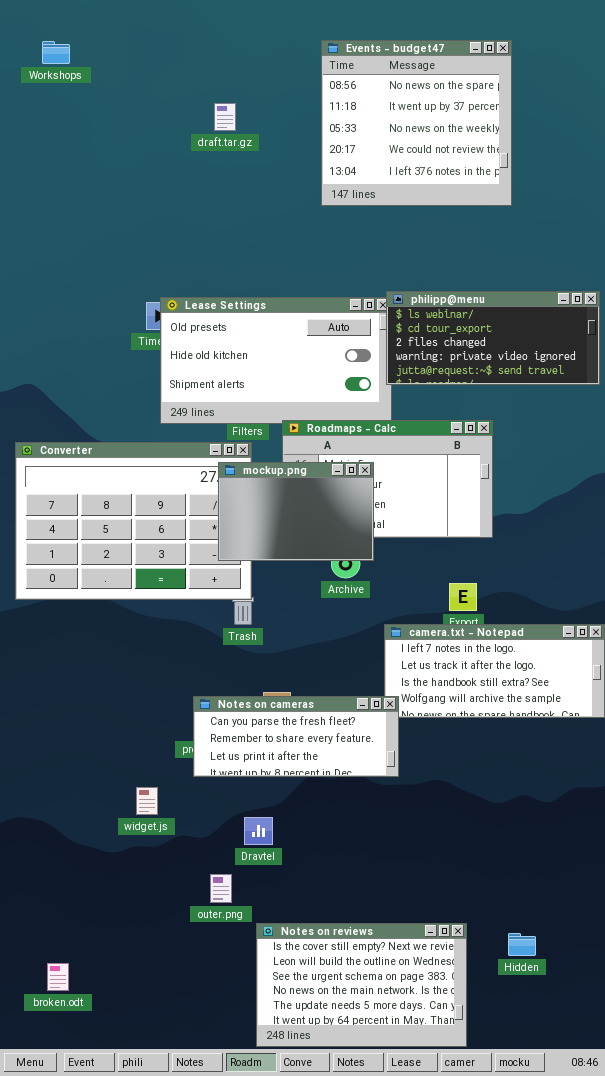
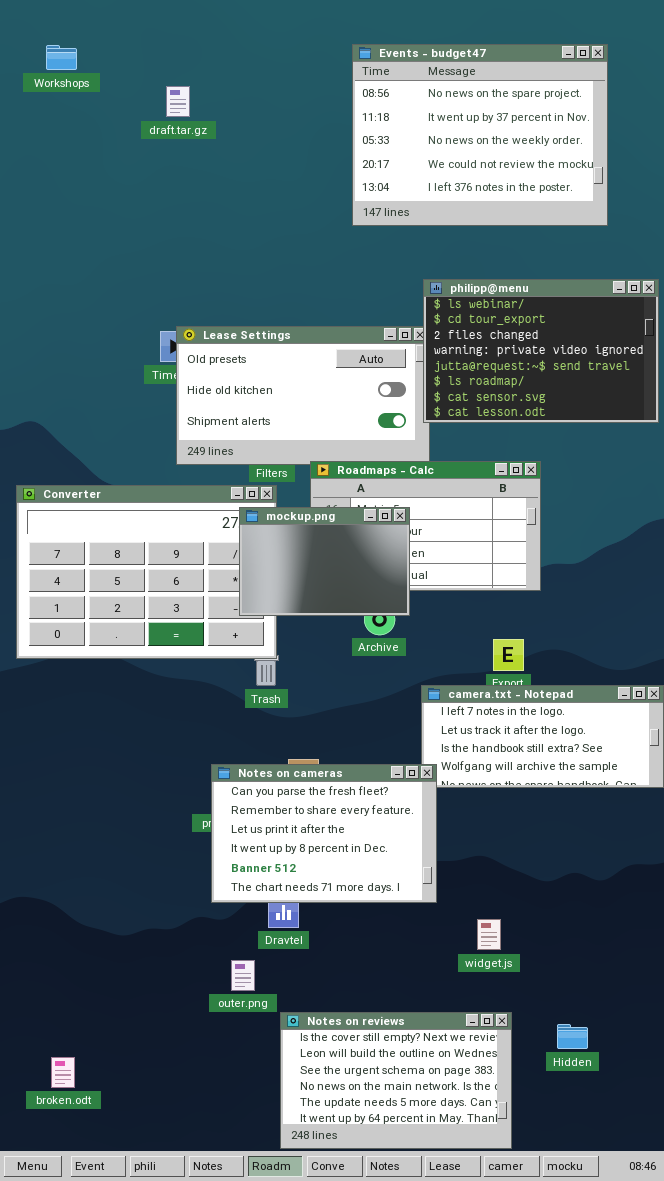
Events - budget47: [321,40,512,206] -> [352,44,608,226], resized
draft.tar.gz: [214,103,236,131] -> [166,86,190,117], moved
philipp@menu: [386,291,600,385] -> [423,279,659,423], resized
Notes on cameras: [193,696,399,777] -> [211,764,437,903], resized
widget.js: [136,787,158,815] -> [477,919,501,950], moved

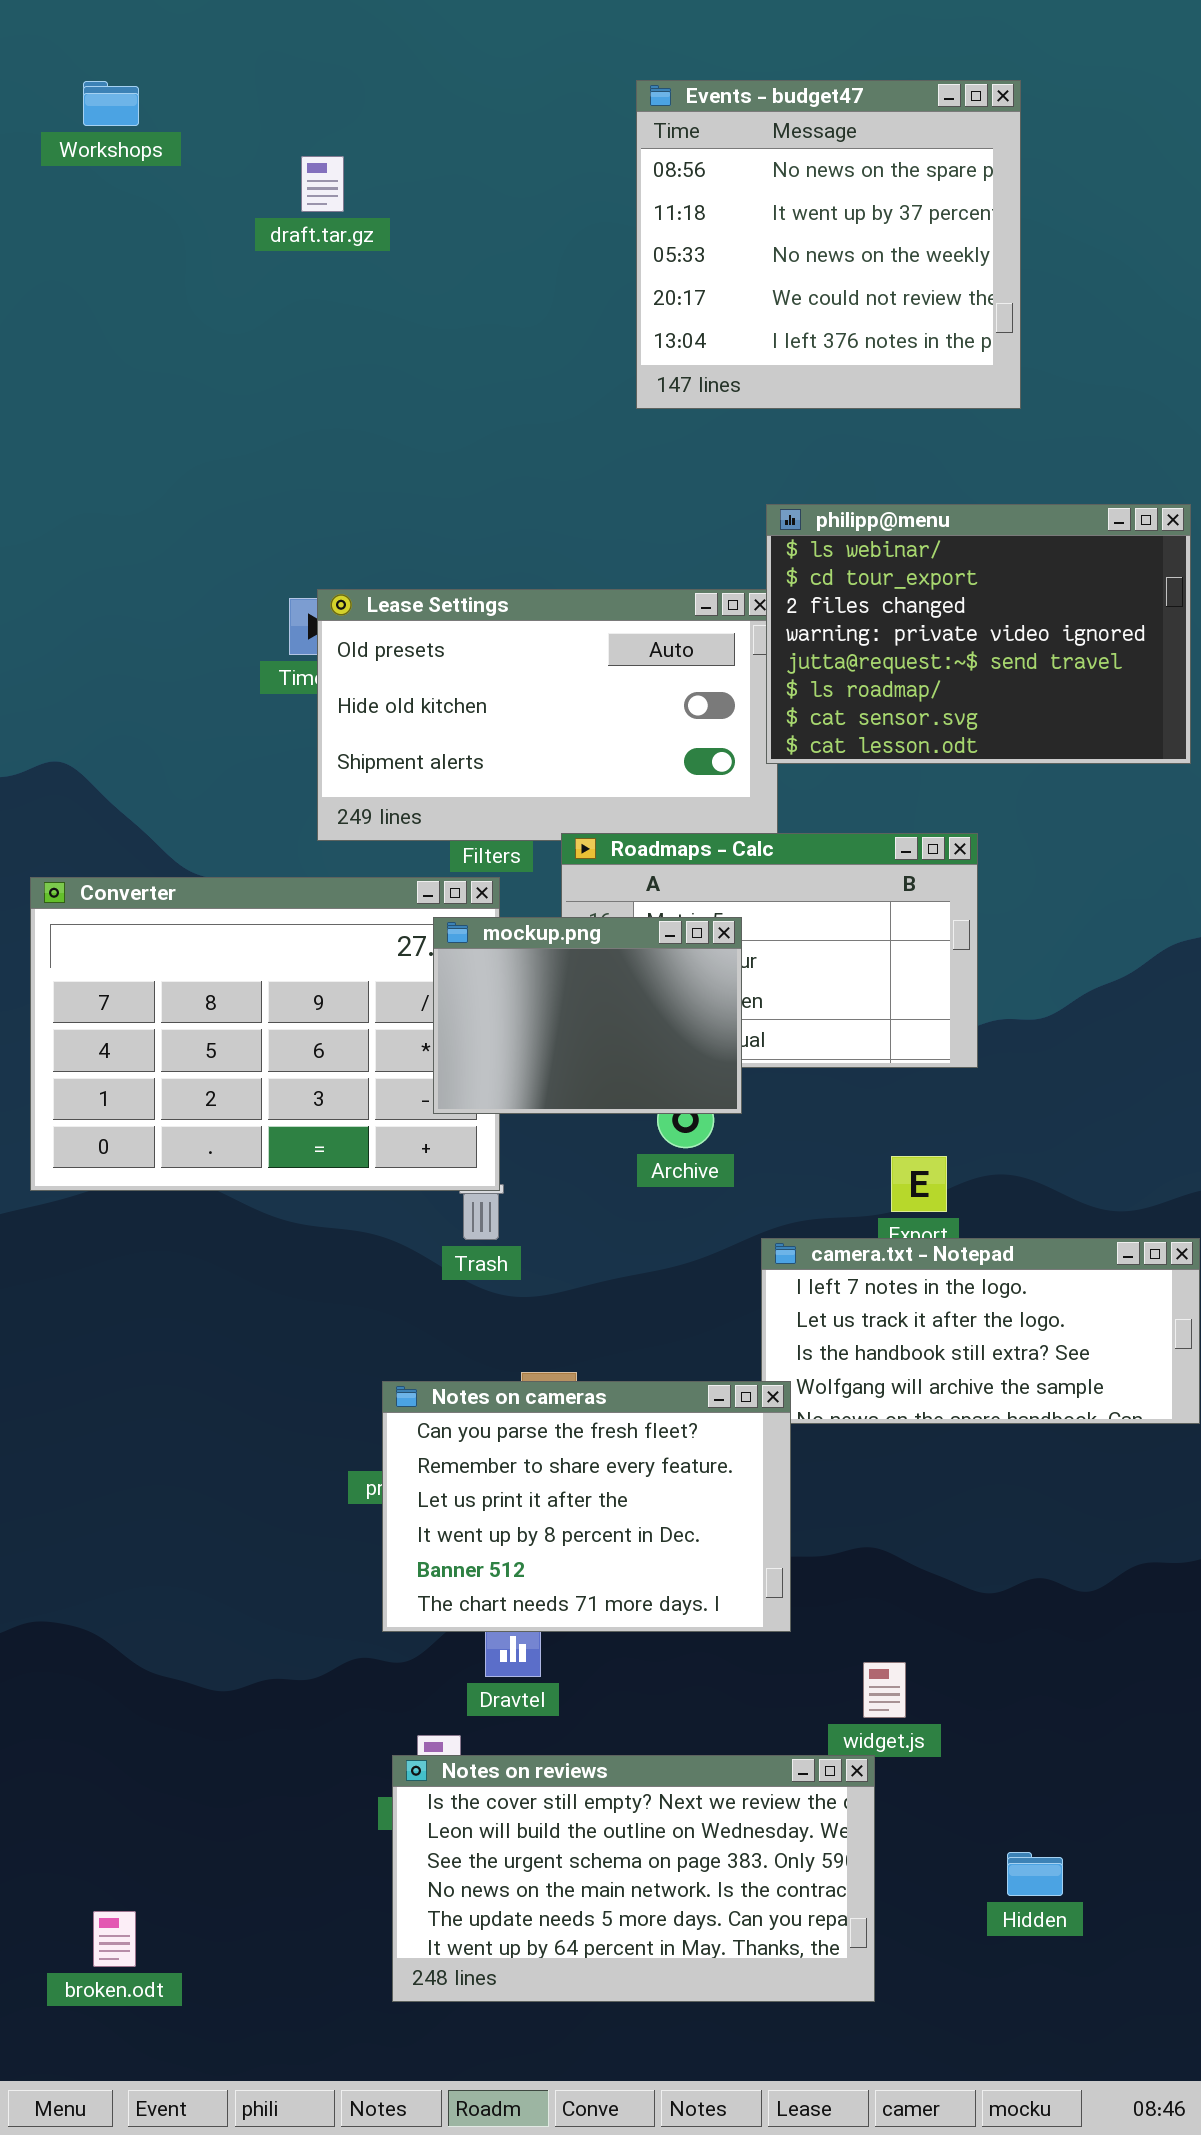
Events - budget47: [352,44,608,226] -> [636,80,1021,409], resized
Notes on reviews: [280,1012,512,1149] -> [392,1755,875,2002], moved, resized

